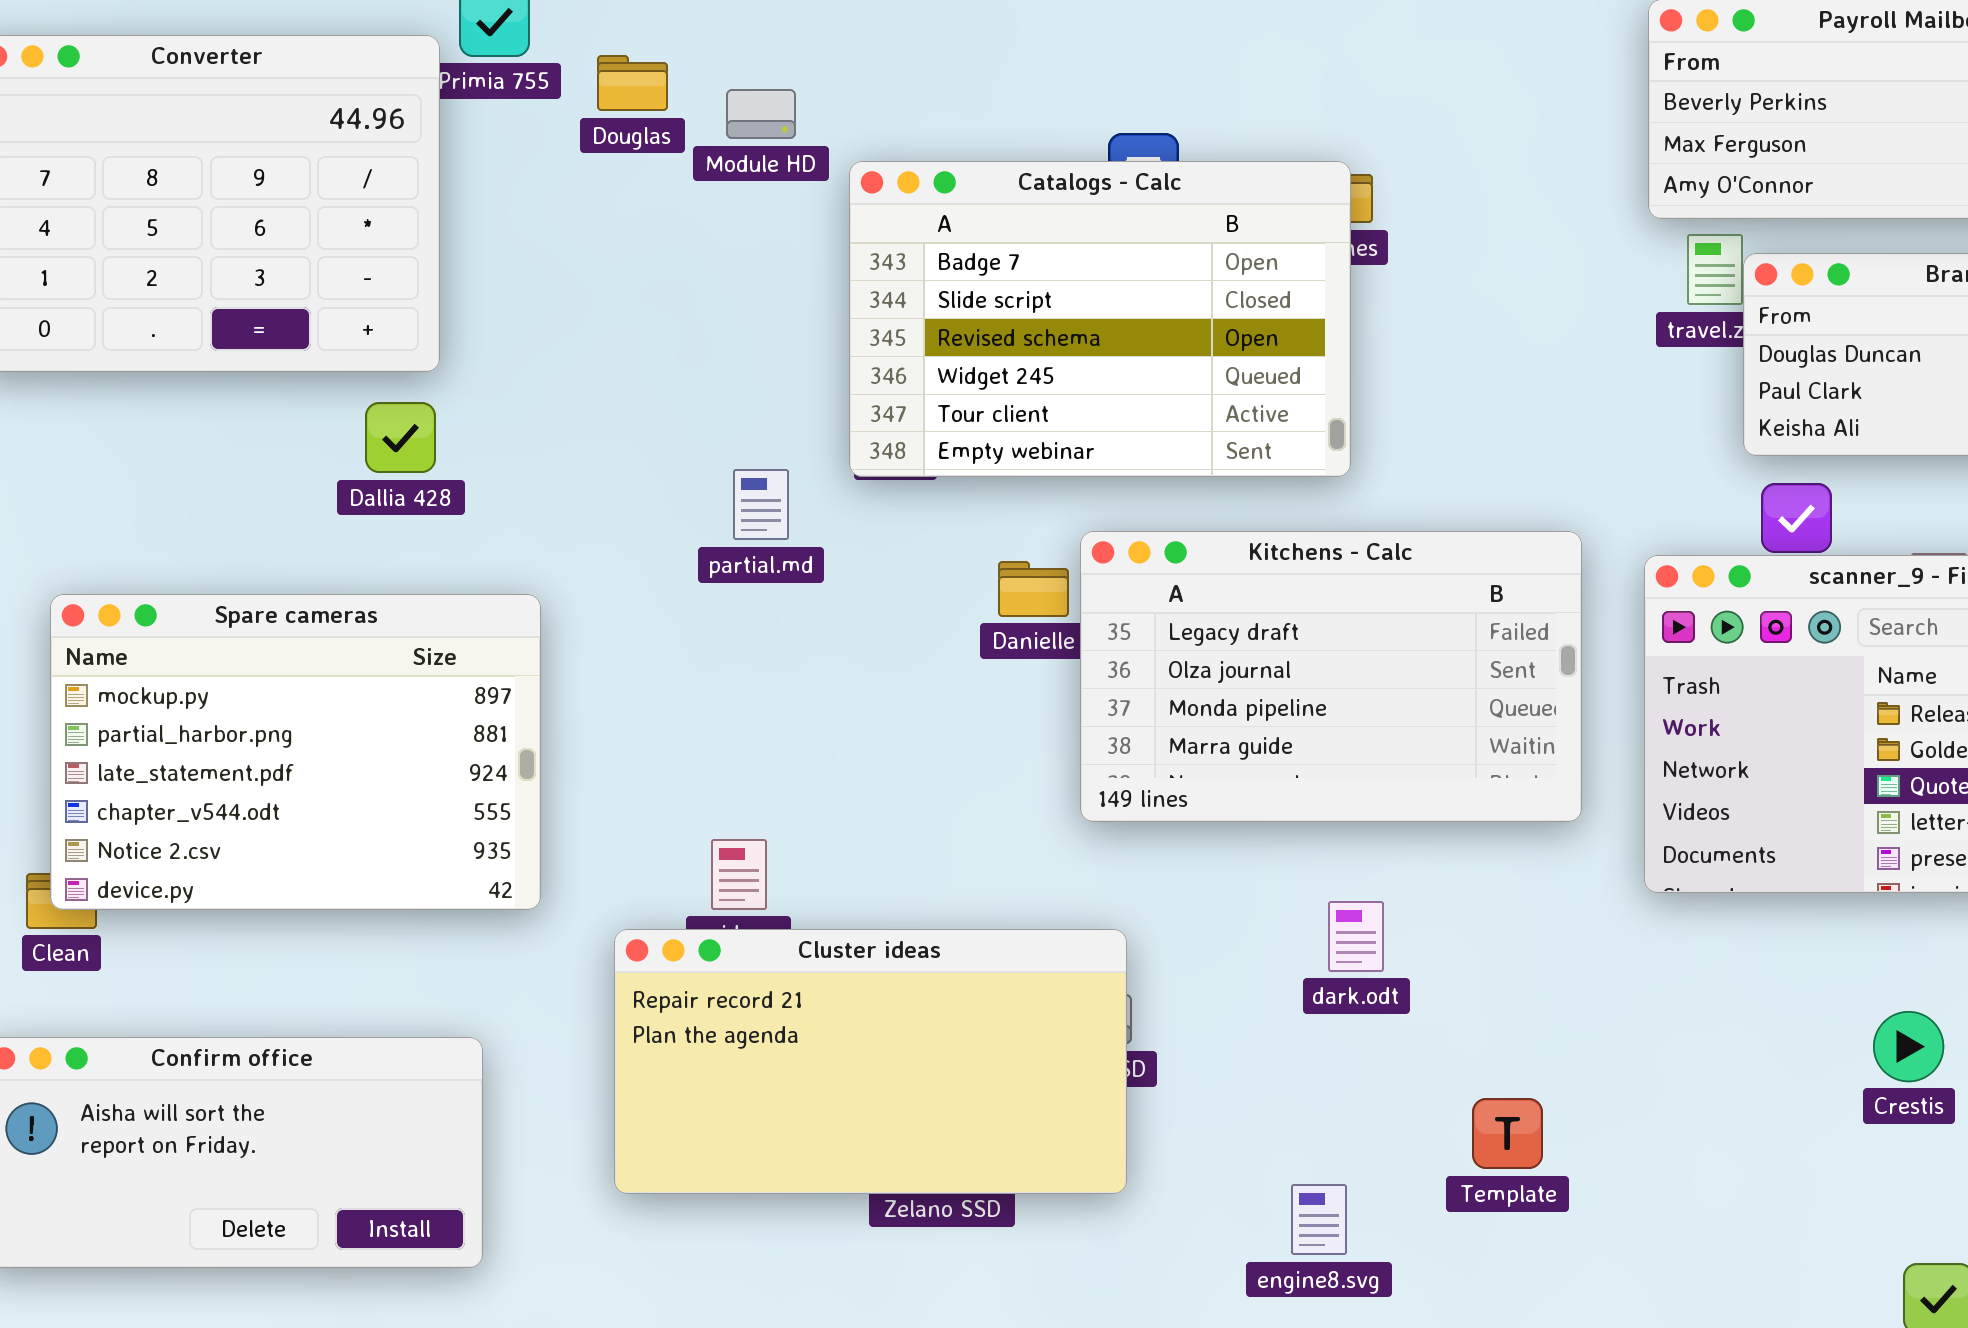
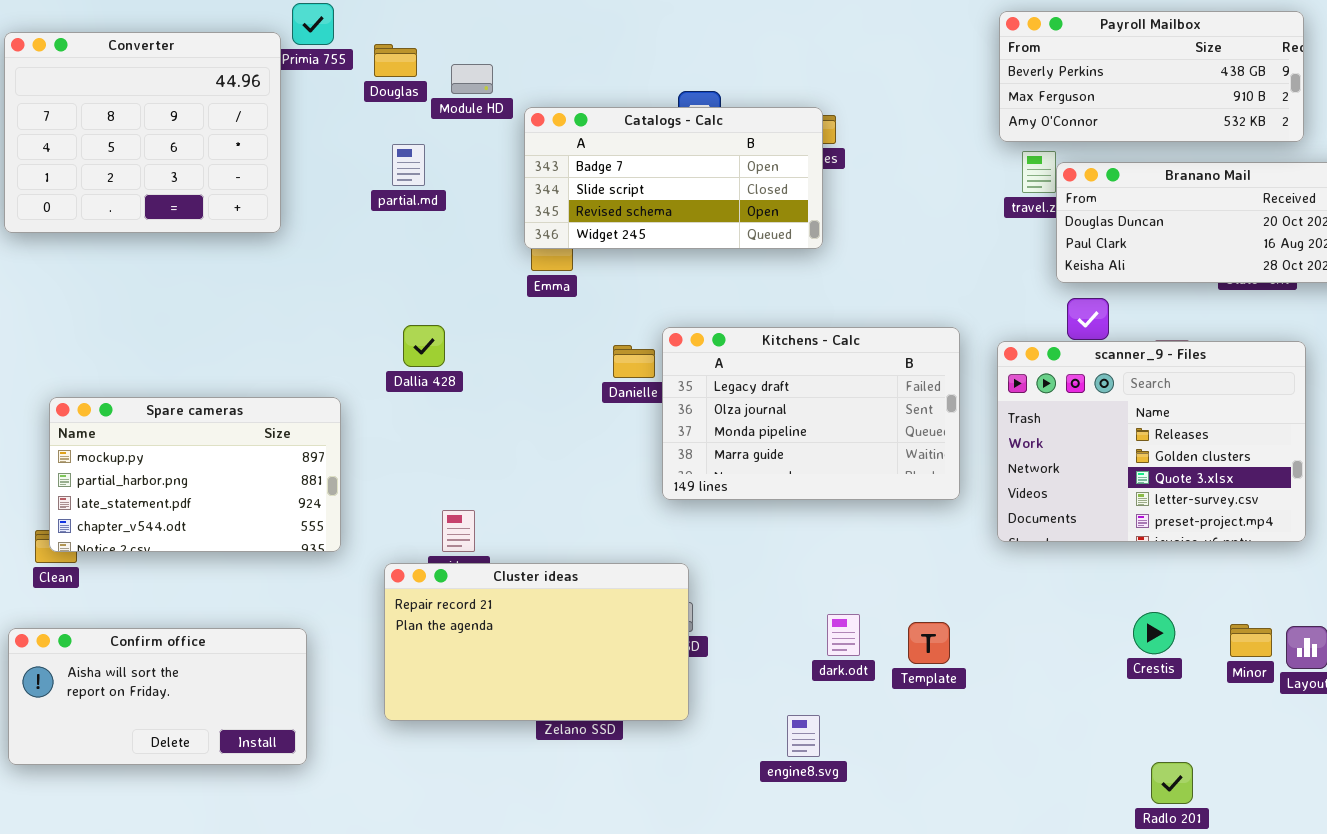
Catalogs - Calc: [849,161,1351,477] -> [524,107,823,249], resized
Dallia 428: [365,402,436,473] -> [403,325,445,367], moved
partial.md: [733,469,789,540] -> [392,144,425,186], moved
Spare cameras: [50,594,541,910] -> [49,397,341,552], resized
dark.odt: [1328,901,1384,972] -> [827,614,860,656], moved
Template: [1472,1098,1543,1169] -> [908,622,950,664], moved

